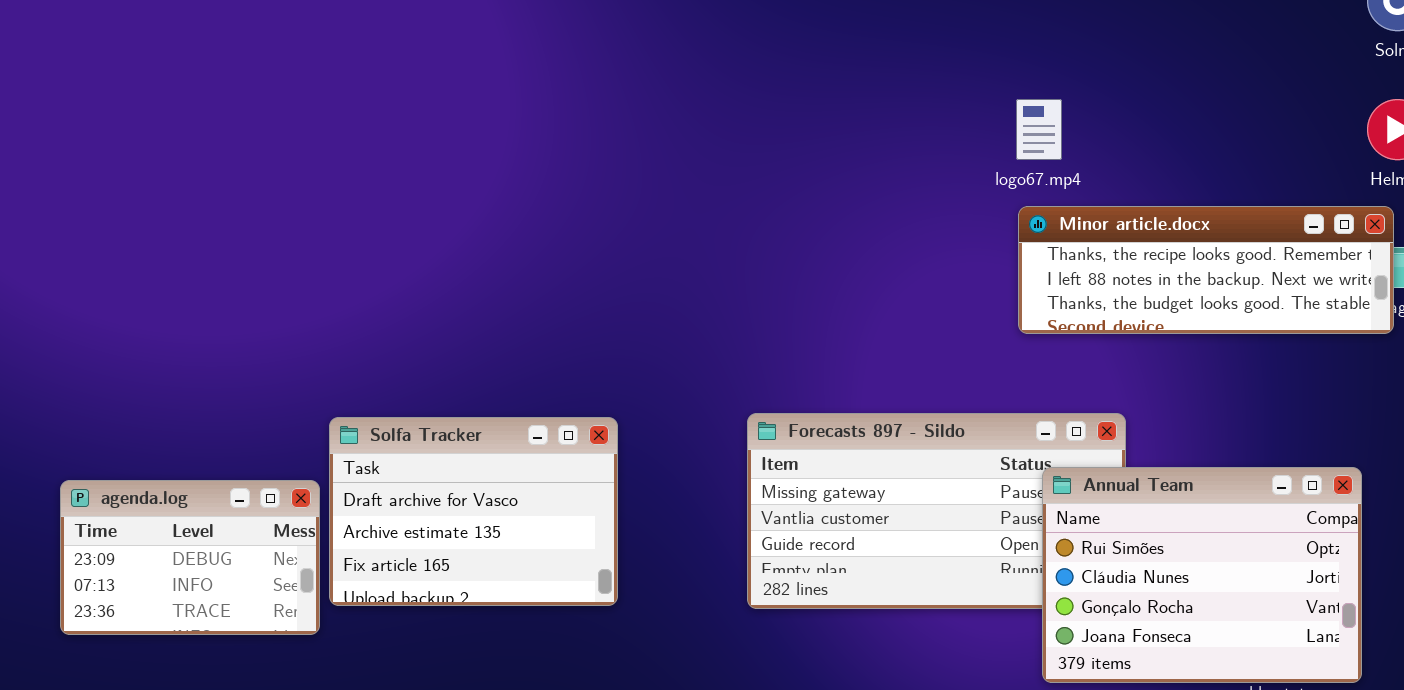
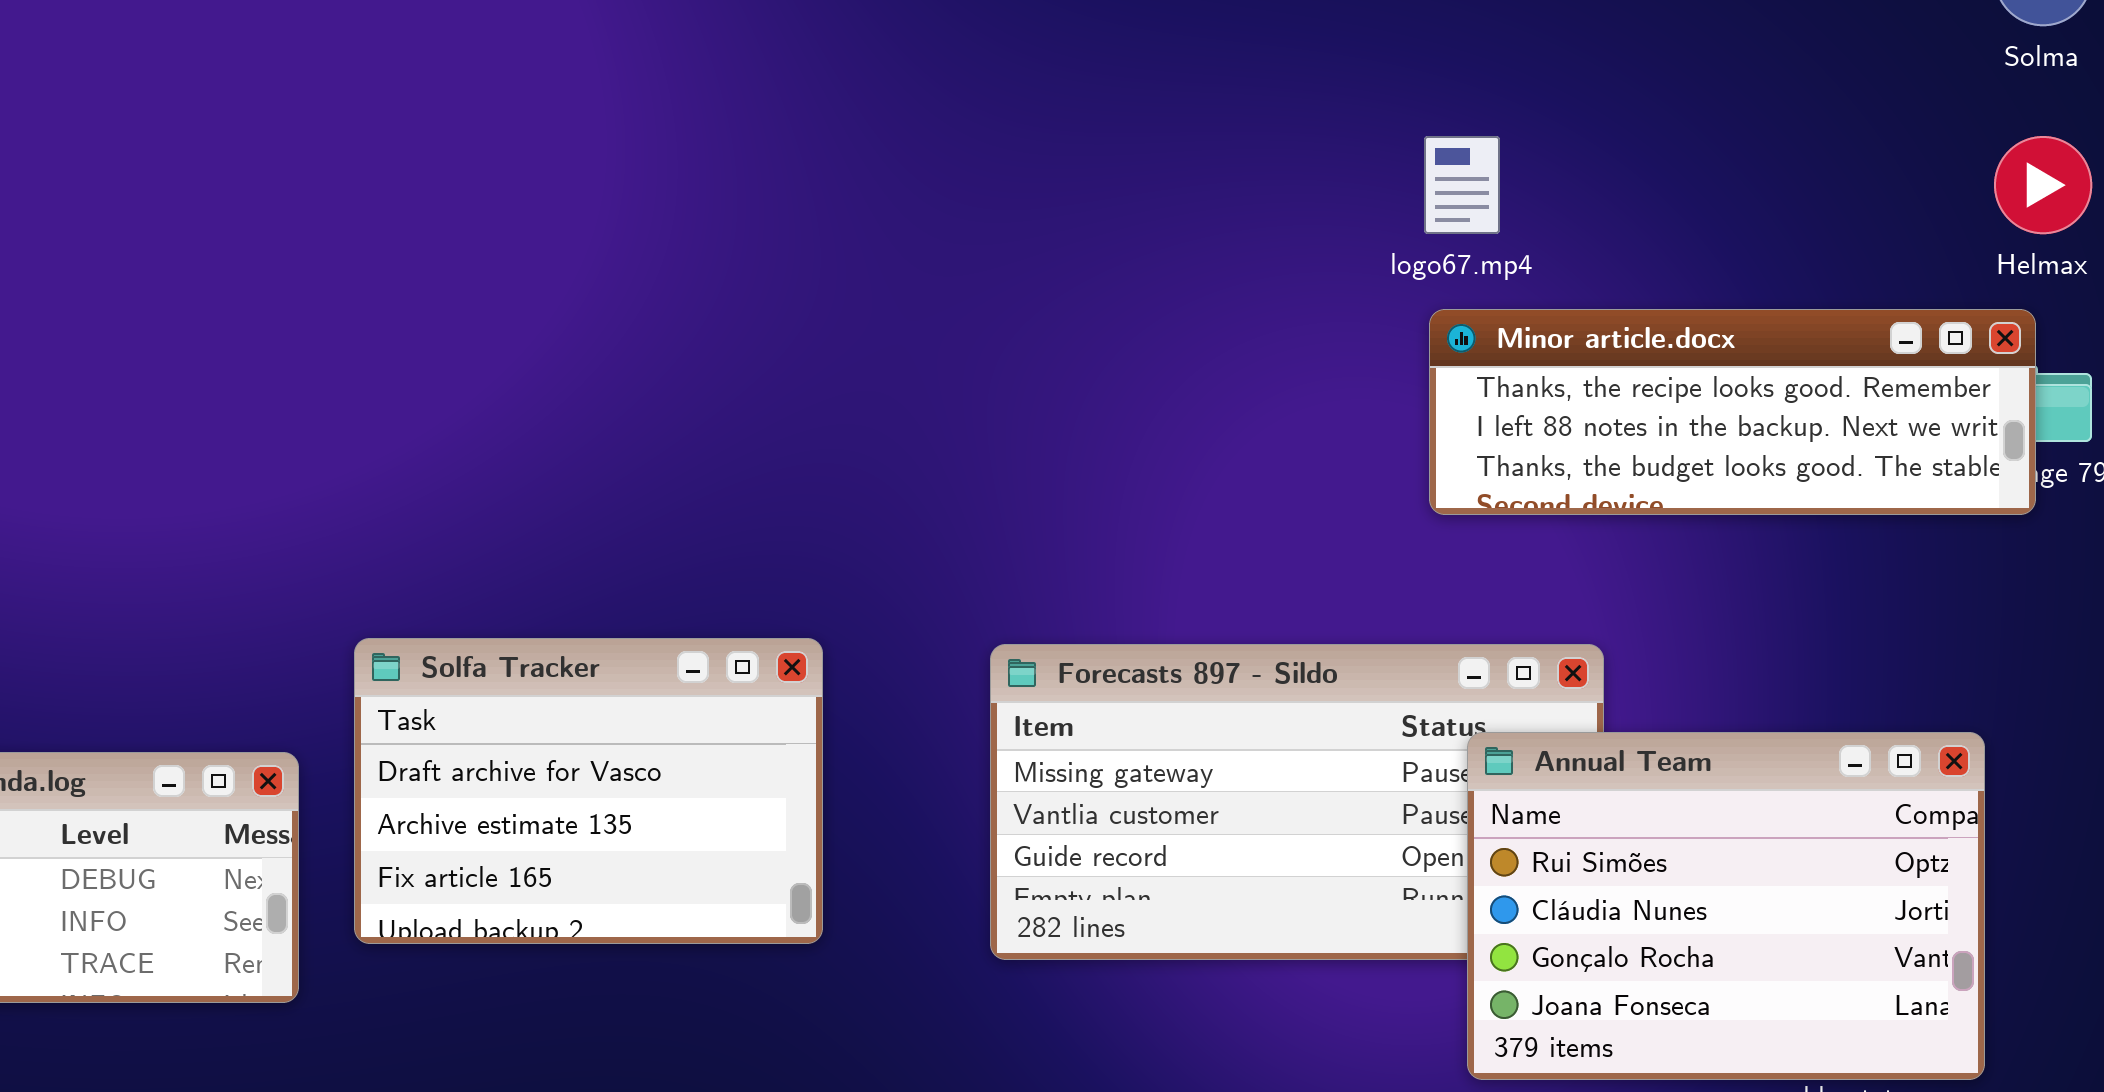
Solfa Tracker: [329,417,618,606] -> [354,638,823,944], moved

